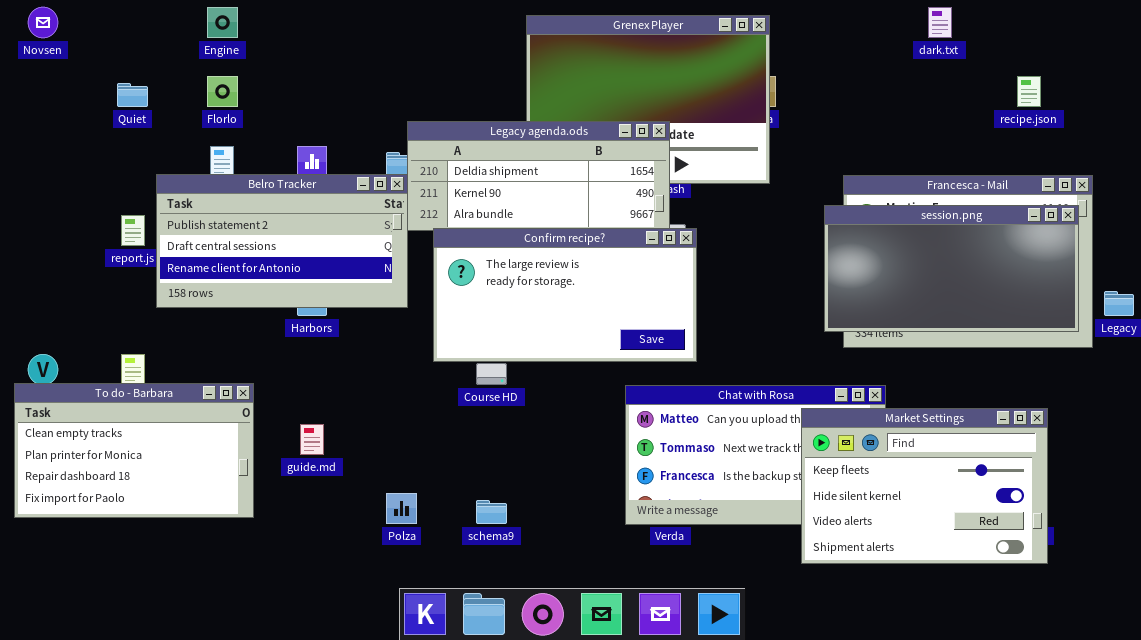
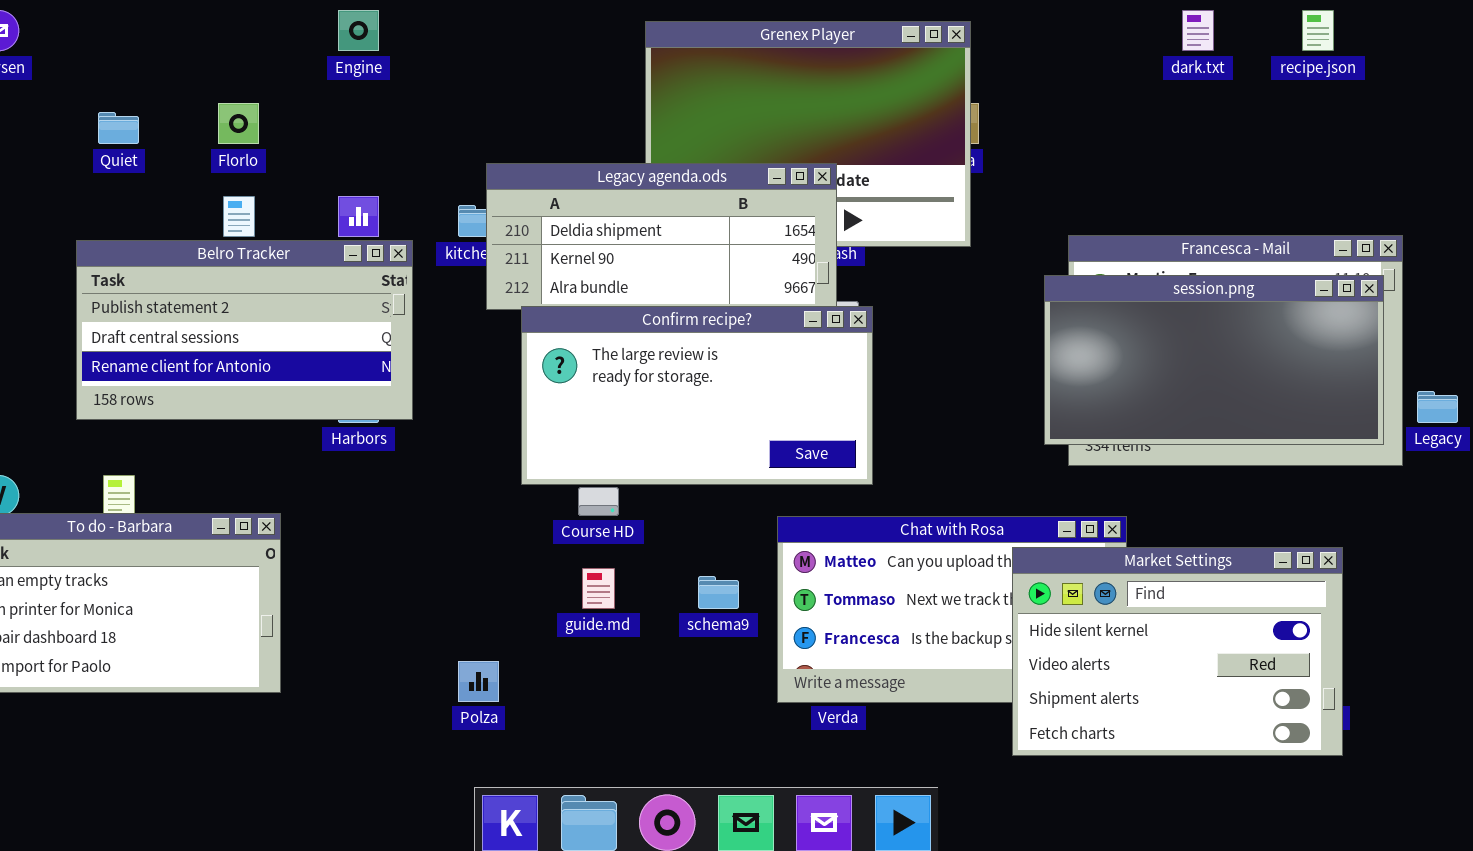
Engine: [207,7,238,38] -> [338,10,379,51], moved
recipe.json: [1017,76,1041,107] -> [1302,10,1334,51], moved
Belro Tracker: [156,174,408,308] -> [76,240,413,420], moved
Market Settings: [801,408,1048,564] -> [1012,547,1343,756], scrolled down 1 row
guide.md: [300,424,324,455] -> [582,568,615,609], moved
schema9: [476,500,507,524] -> [698,576,739,609], moved

